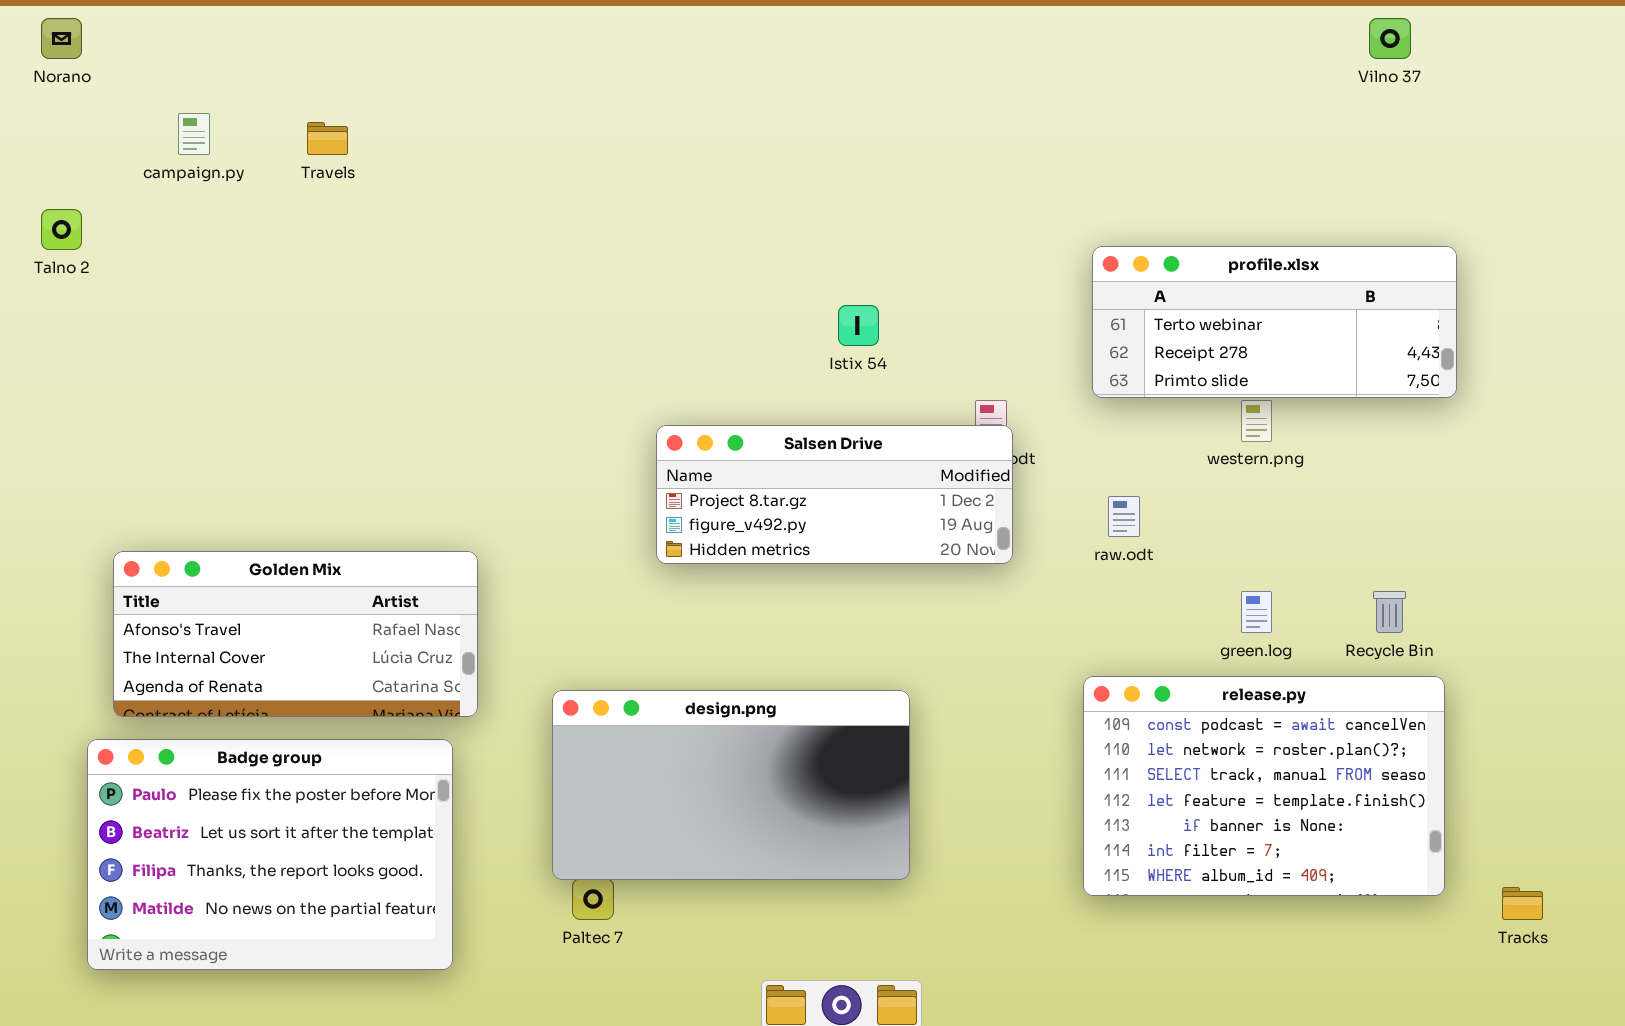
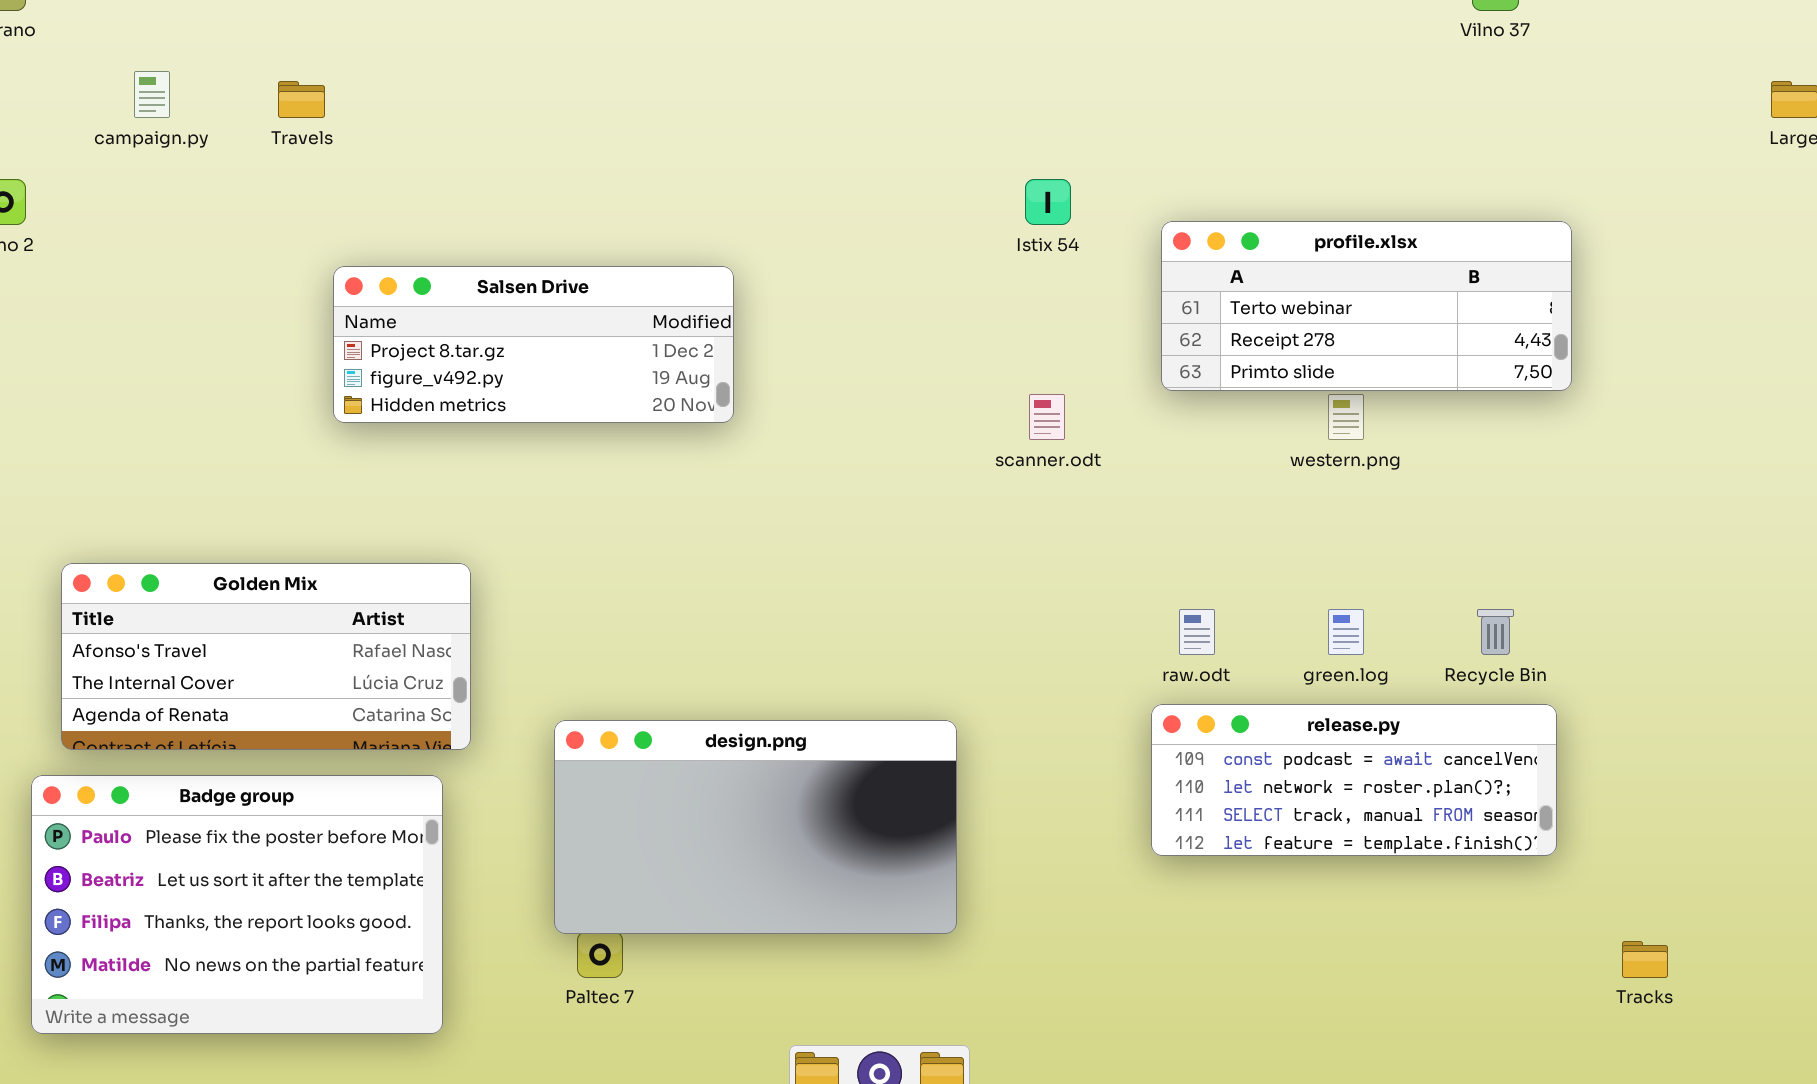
Istix 54: [838,305,879,346] -> [1025,179,1071,225], moved
Salsen Drive: [656,425,1013,564] -> [333,266,734,423], moved
raw.odt: [1108,496,1140,537] -> [1179,609,1215,655], moved
release.py: [1083,676,1445,896] -> [1151,704,1557,856], resized

